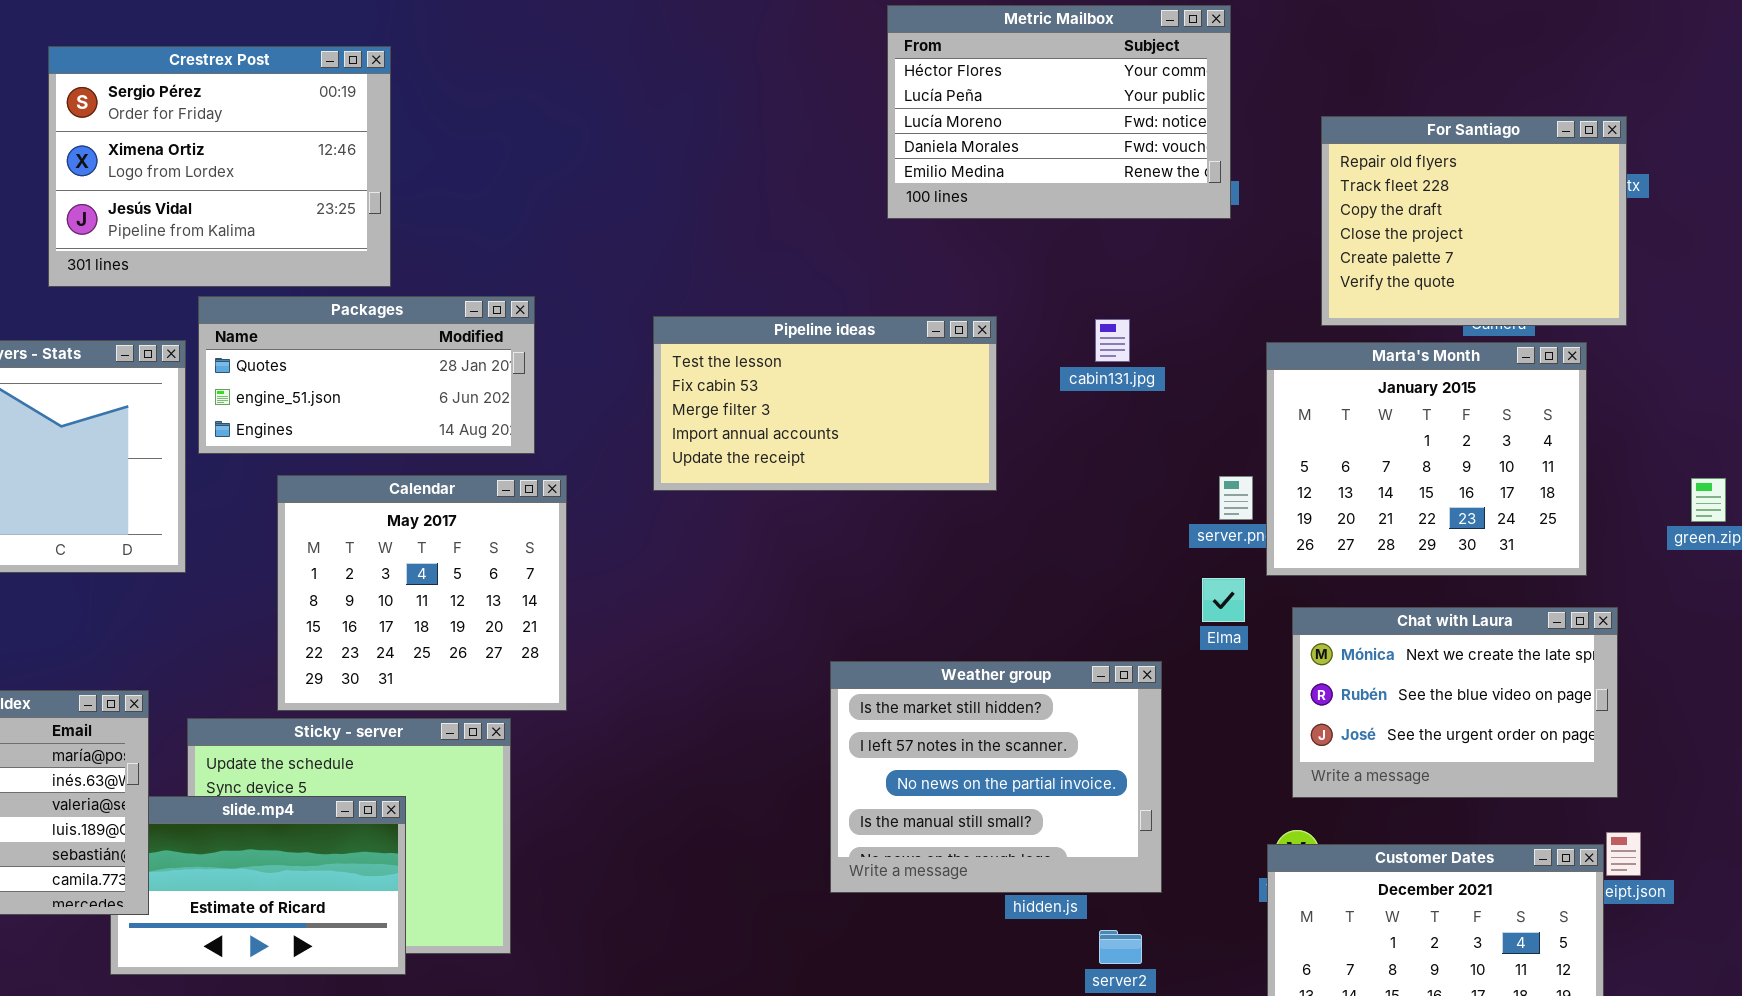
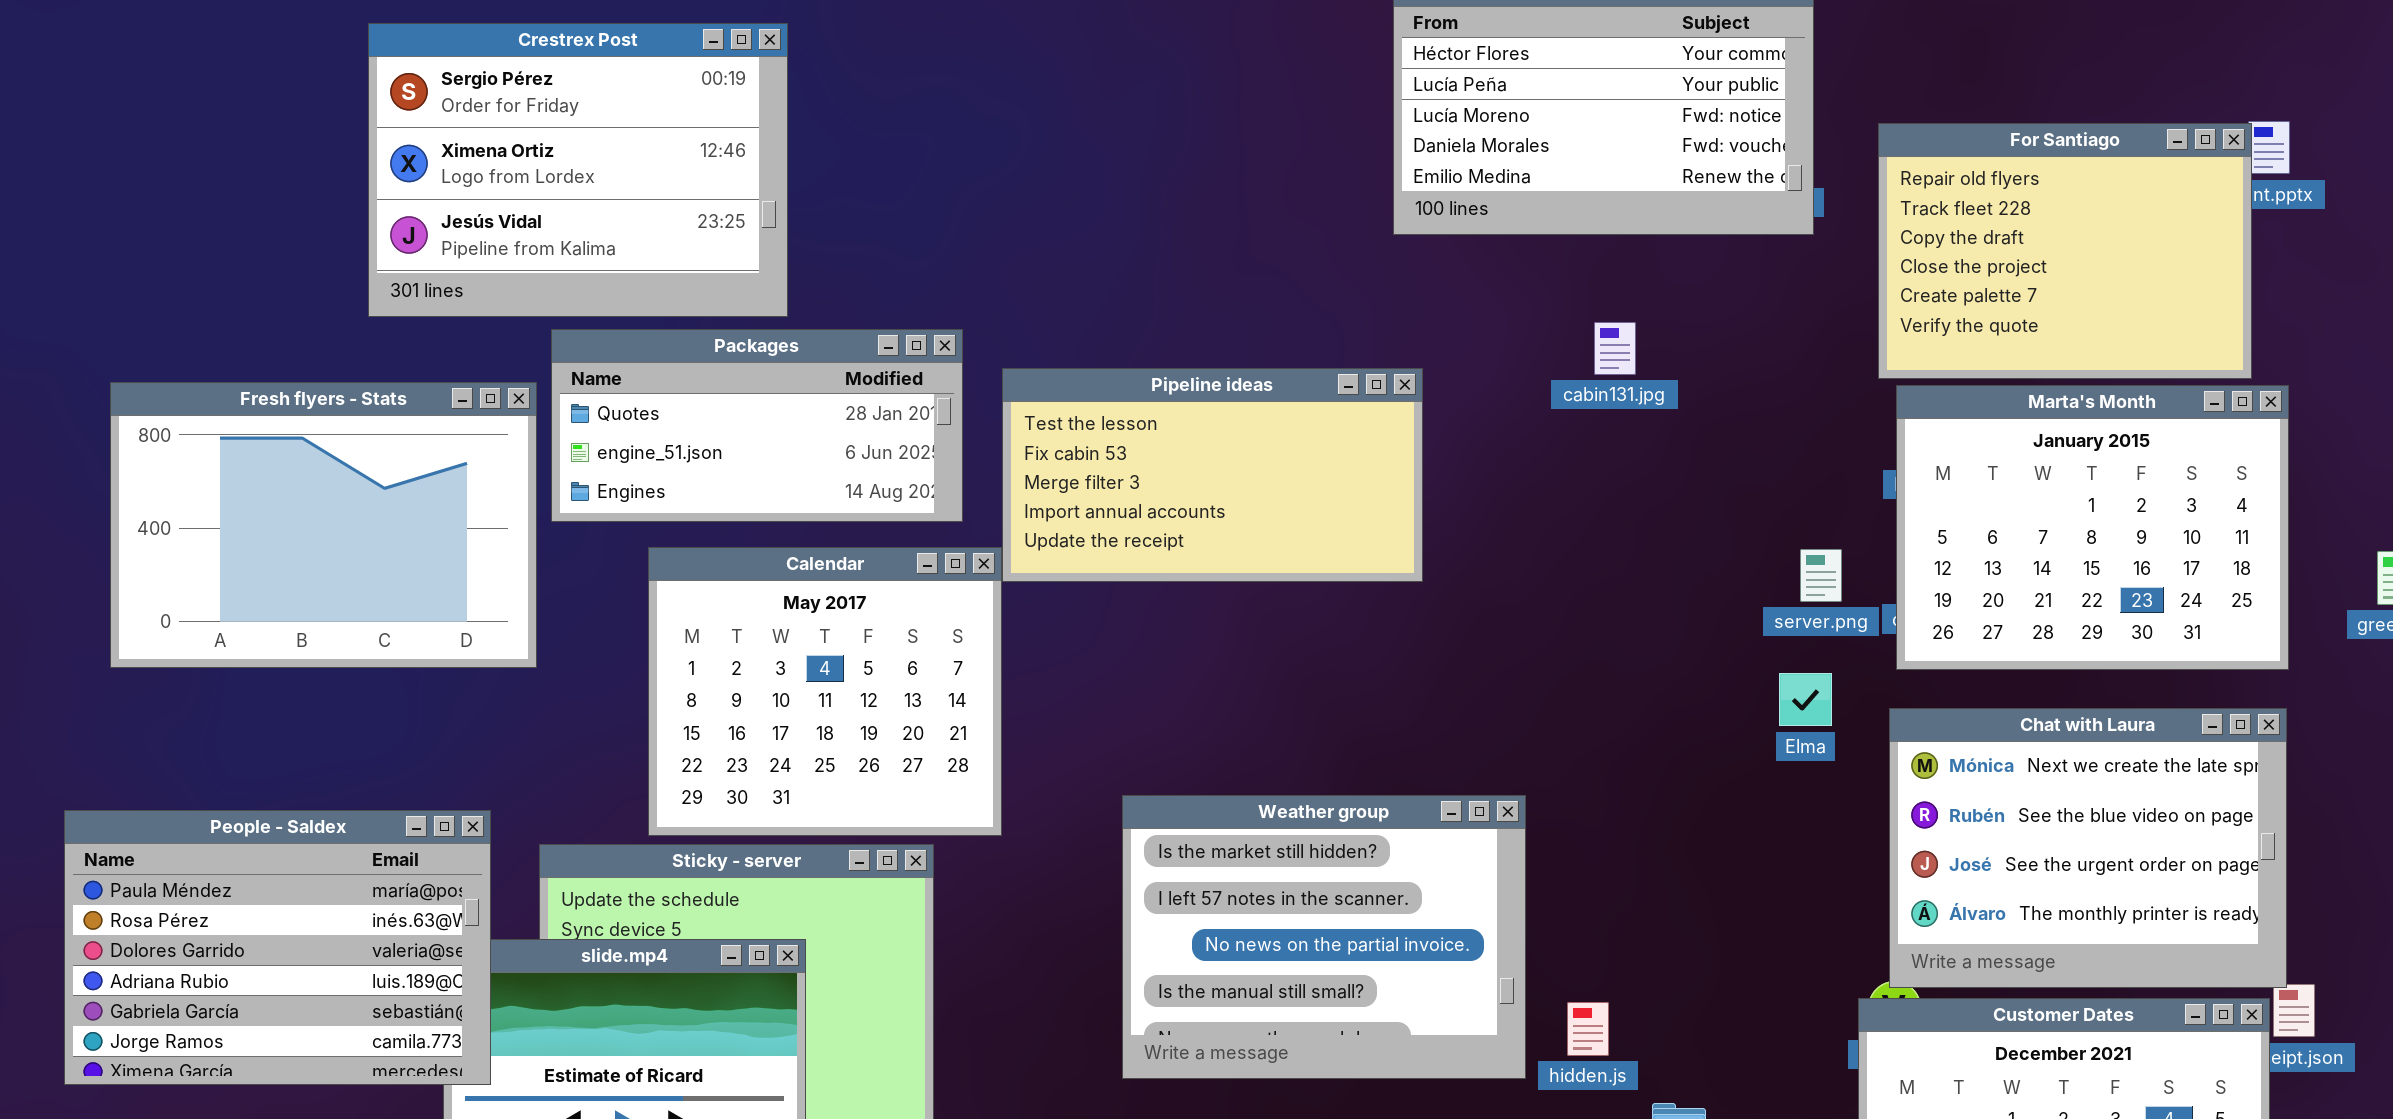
For Santiago: [1321,116,1627,326] -> [1878,123,2252,379], moved
Pipeline ideas: [653,316,997,491] -> [1002,368,1423,582], moved
cabin131.jpg: [1095,319,1130,362] -> [1594,322,1636,375], moved
Marta's Month: [1266,342,1587,576] -> [1896,385,2289,670], moved
Chat with Laura: [1292,607,1618,798] -> [1889,708,2287,988], resized
Weather group: [830,661,1162,893] -> [1122,795,1526,1079], moved

